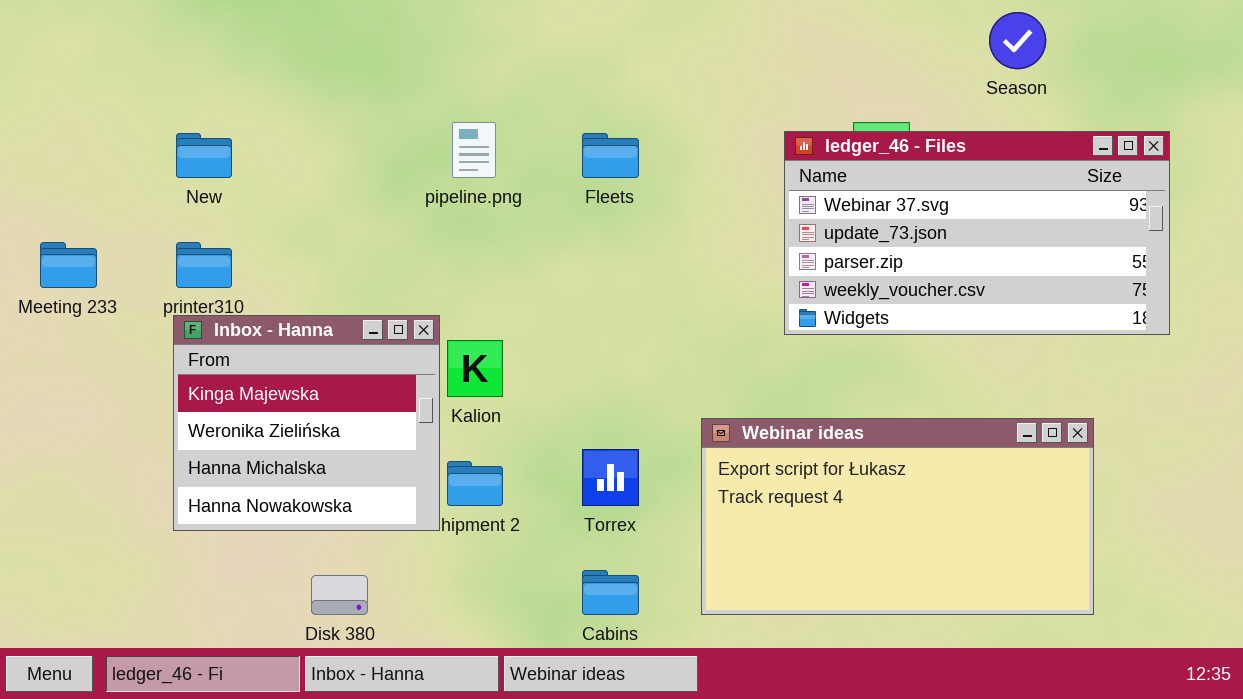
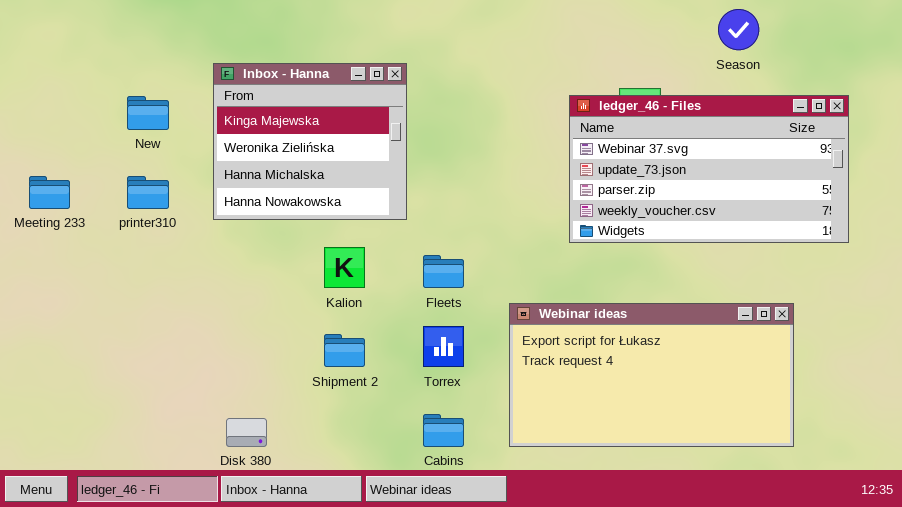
Fleets: [582,133,639,178] -> [423,255,464,288], moved
Inbox - Hanna: [173,315,440,531] -> [213,63,407,220], moved

